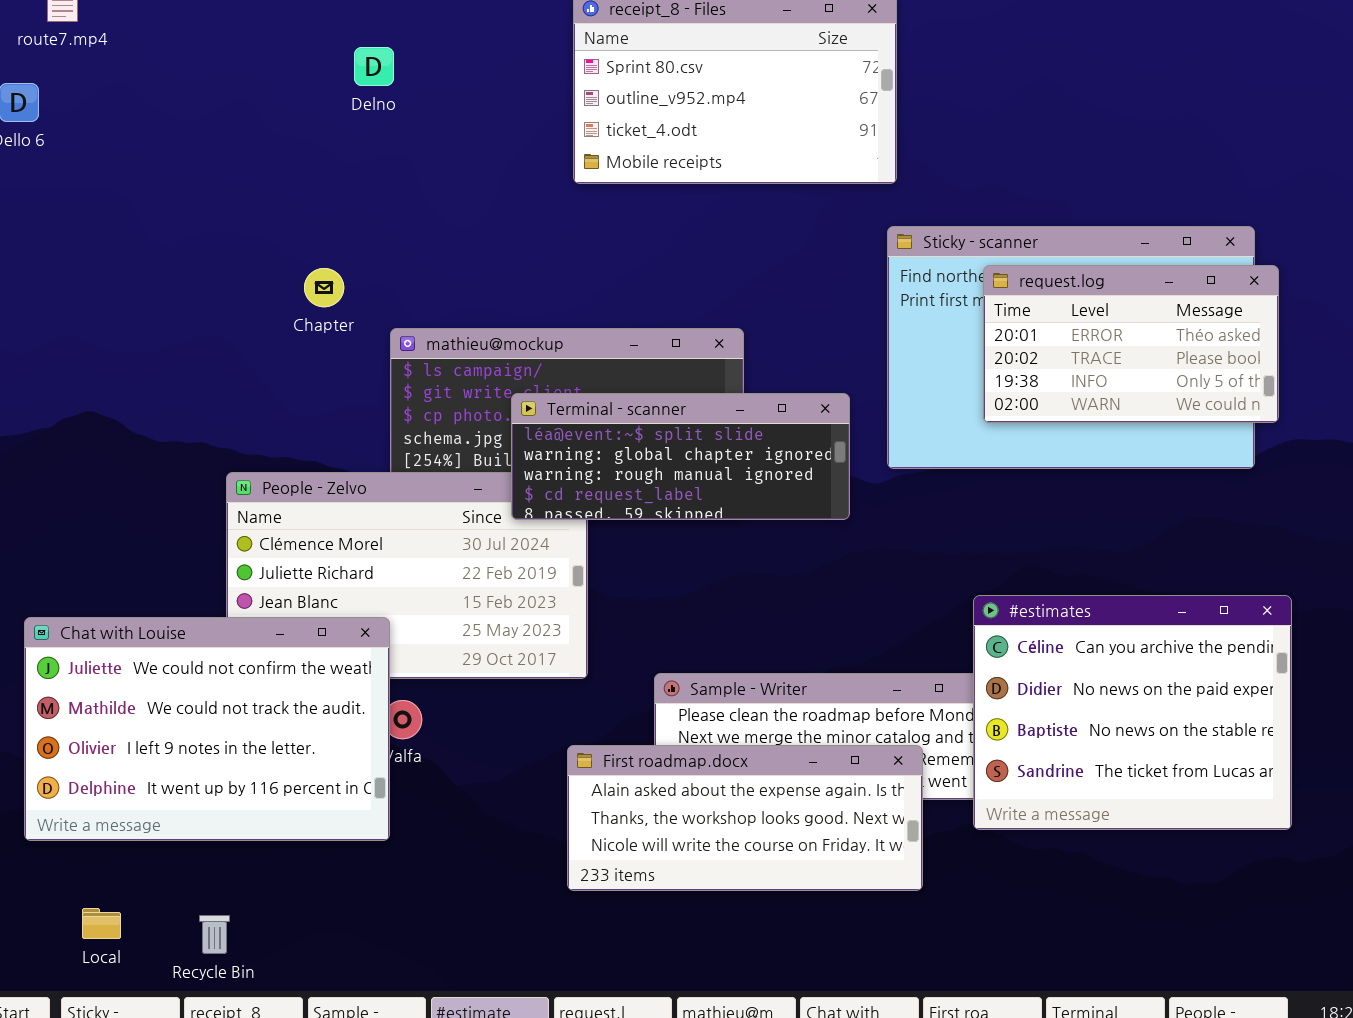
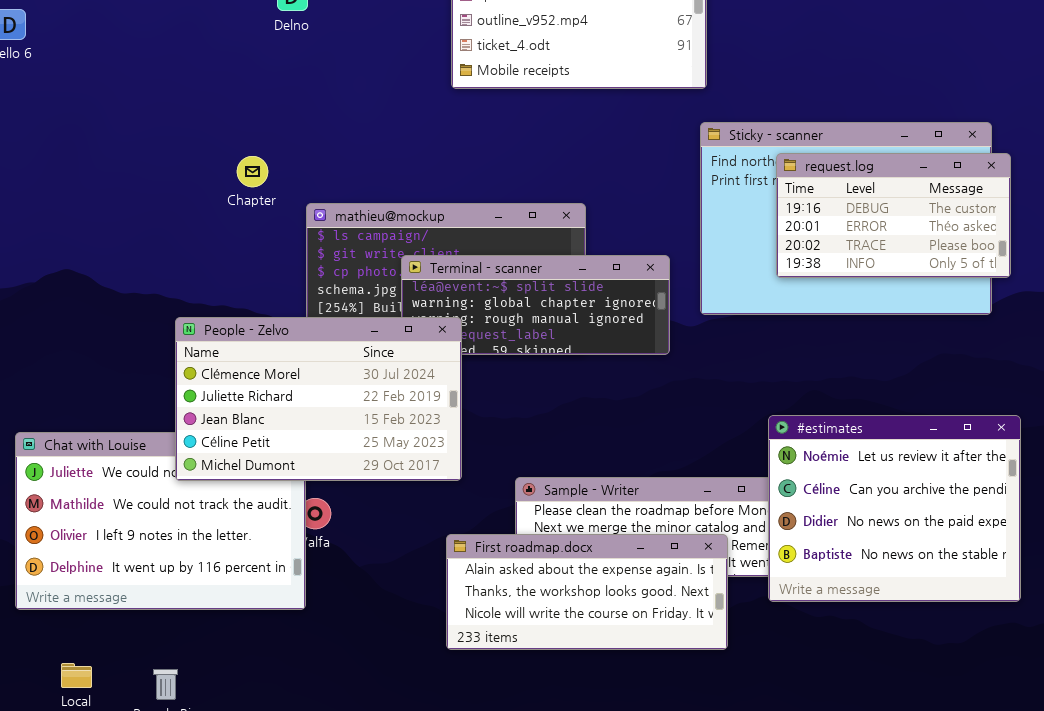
request.log: [983,265,1279,423] -> [776,153,1011,278], scrolled up 1 row
People - Zelvo: [226,472,588,679] -> [175,317,462,481], raised
#estimates: [973,595,1292,830] -> [768,415,1021,602], scrolled up 1 row

